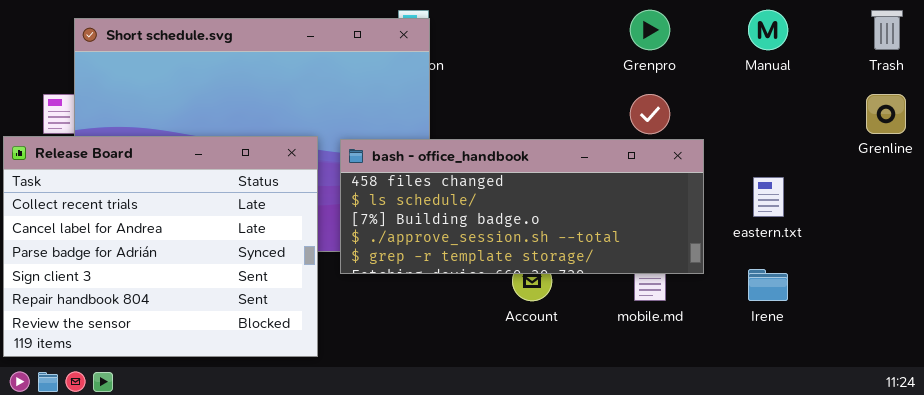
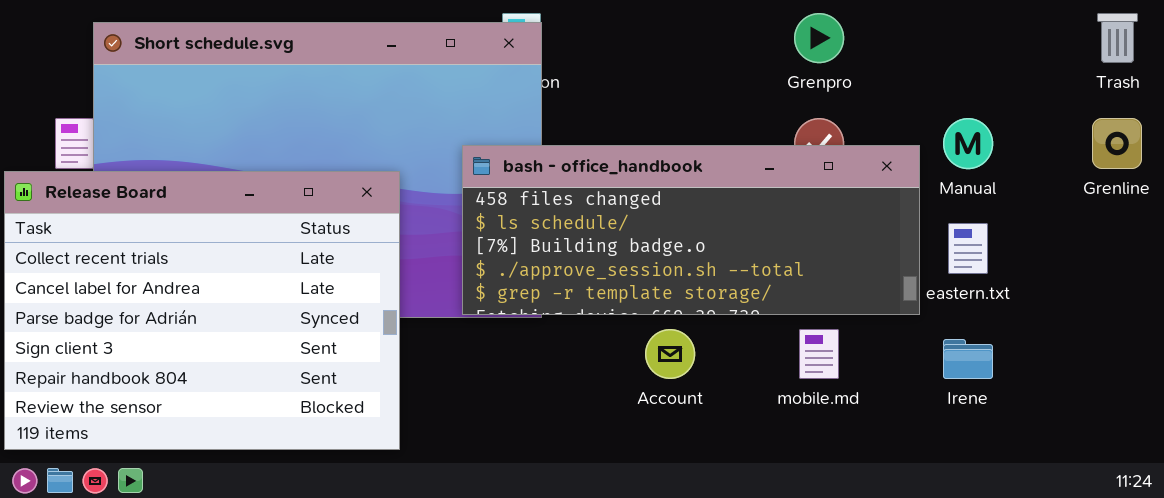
Manual: [748,10,788,50] -> [943,118,993,169], moved
bash - office_handbook: [340,139,704,274] -> [462,145,920,315], moved

